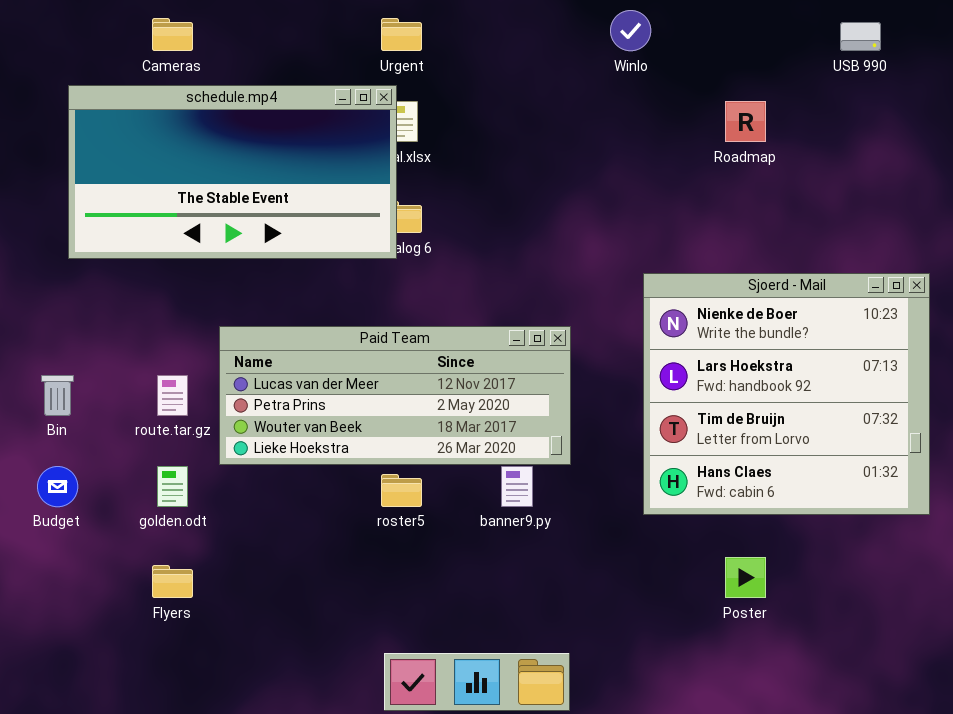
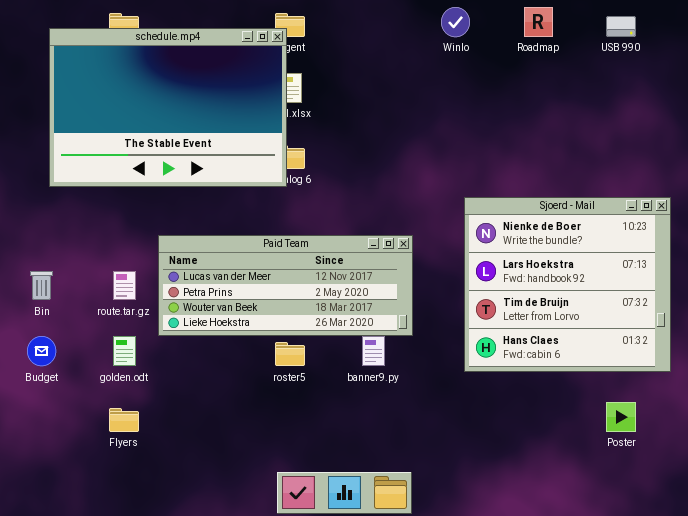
schedule.mp4: [68,85,397,259] -> [49,28,287,187], resized
Roadmap: [725,101,766,142] -> [524,7,553,37], moved
Poster: [725,557,766,598] -> [606,402,636,432], moved

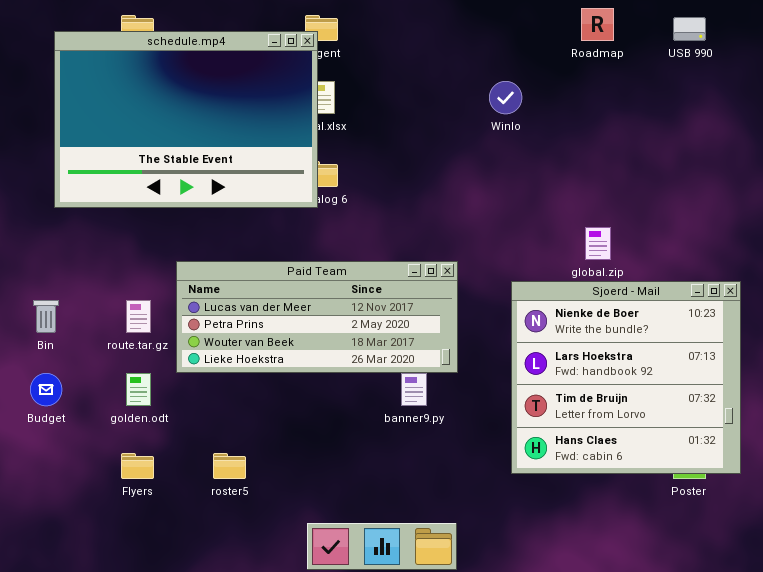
Winlo: [441,7,470,37] -> [489,81,522,114], moved
Sjoerd - Mail: [464,197,671,372] -> [511,281,741,474], moved
roster5: [275,342,305,366] -> [213,453,246,479], moved

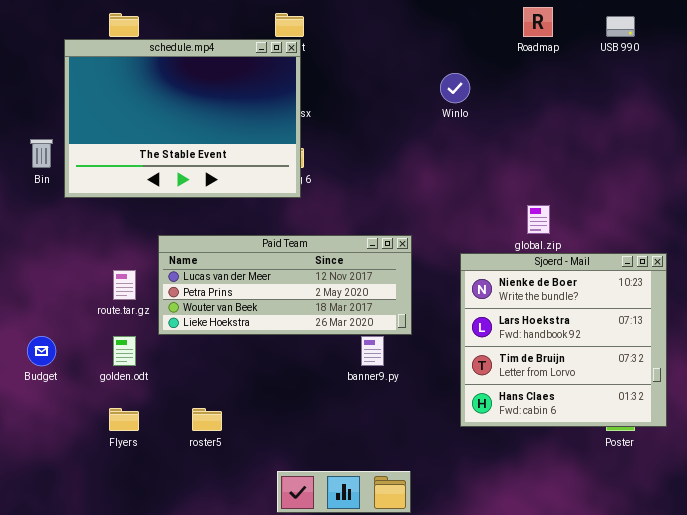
schedule.mp4: [54,31,318,208] -> [64,39,301,198], moved
Bin: [33,300,59,333] -> [30,139,53,168], moved

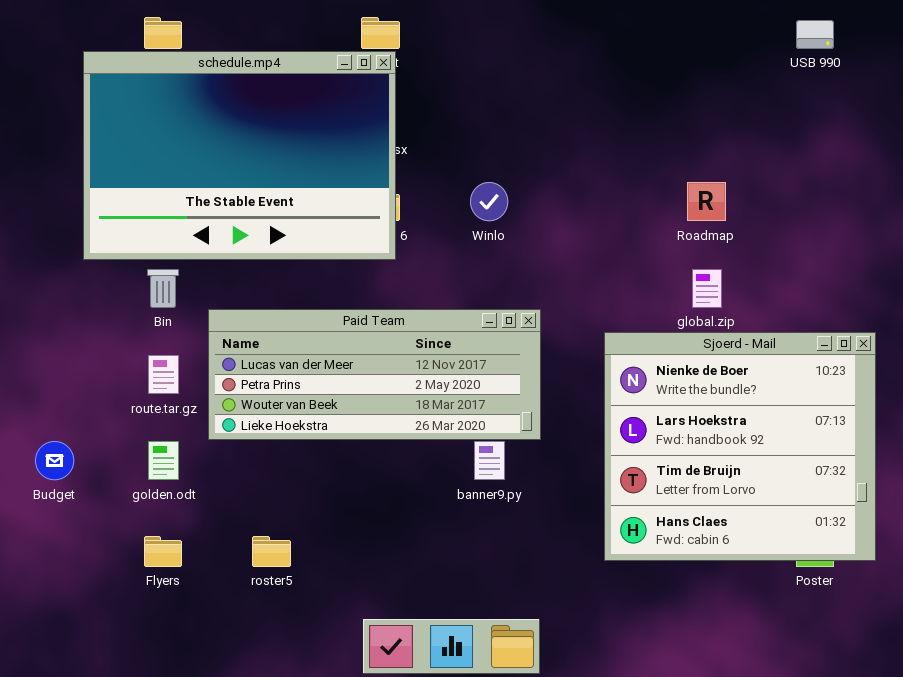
Roadmap: [523,7,553,37] -> [687,182,726,221], moved
Winlo: [440,73,470,103] -> [470,182,508,221], moved
Bin: [30,139,53,168] -> [147,269,179,308], moved

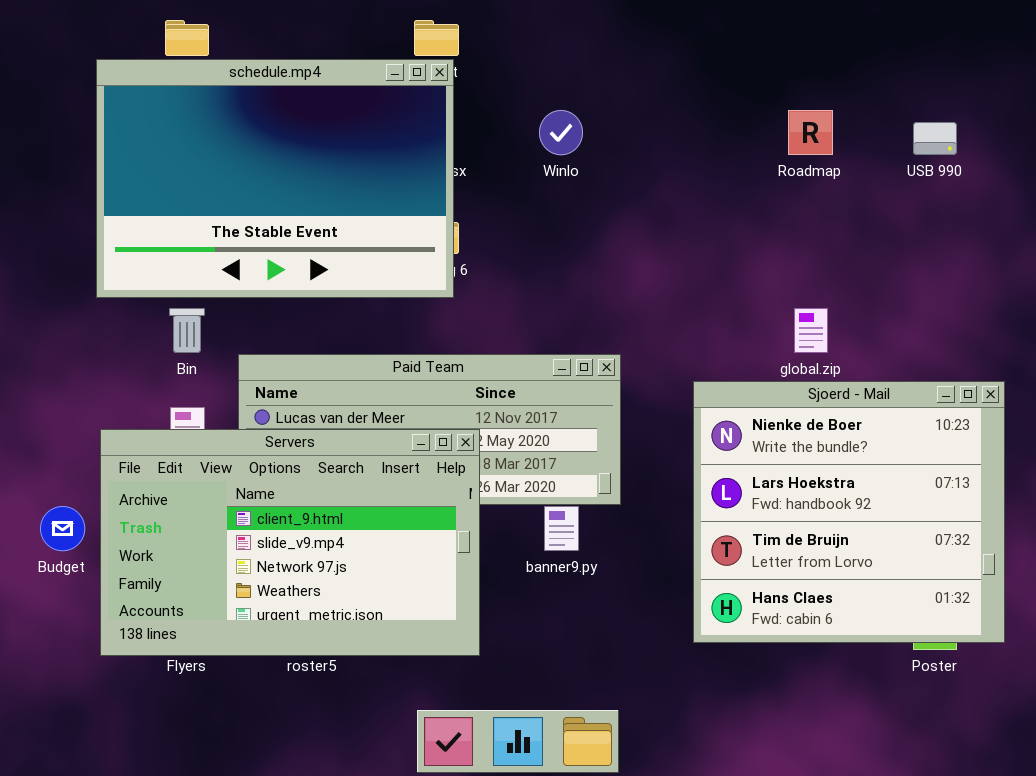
USB 990: [796,20,834,49] -> [913,122,957,155], moved
Winlo: [470,182,508,221] -> [539,110,583,155], moved
Roadmap: [687,182,726,221] -> [788,110,833,155], moved
Servers: none -> [100,429,480,656], opened

